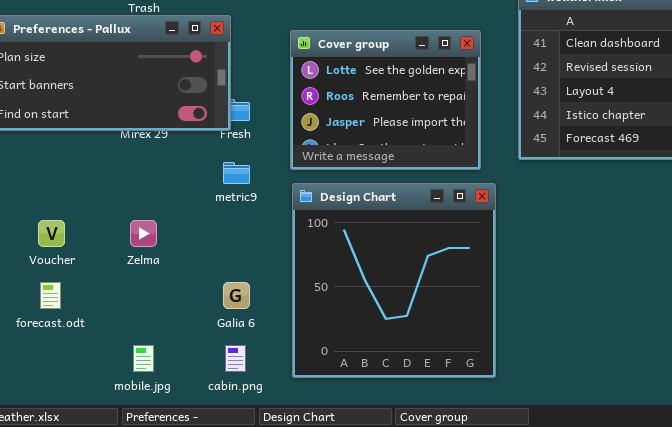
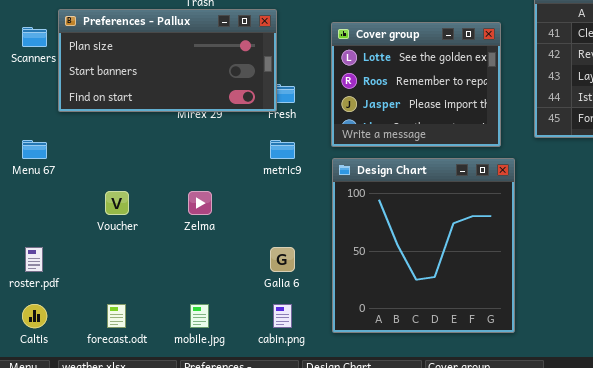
forecast.odt: [40,282,61,309] -> [107,304,126,328], moved

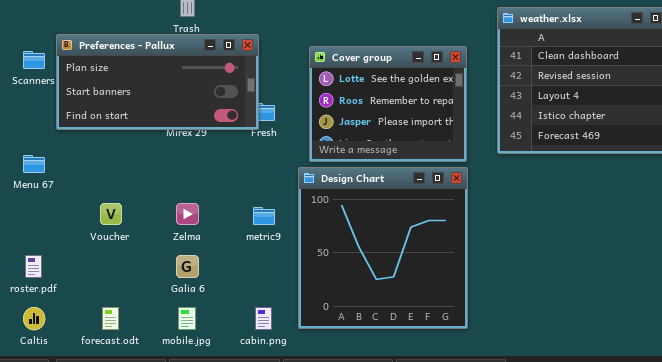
metric9: [270,140,295,159] -> [253,207,275,225], moved
Design Chart: [332,158,515,333] -> [298,167,468,329], moved
Galia 6: [270,247,295,272] -> [176,255,199,278], moved

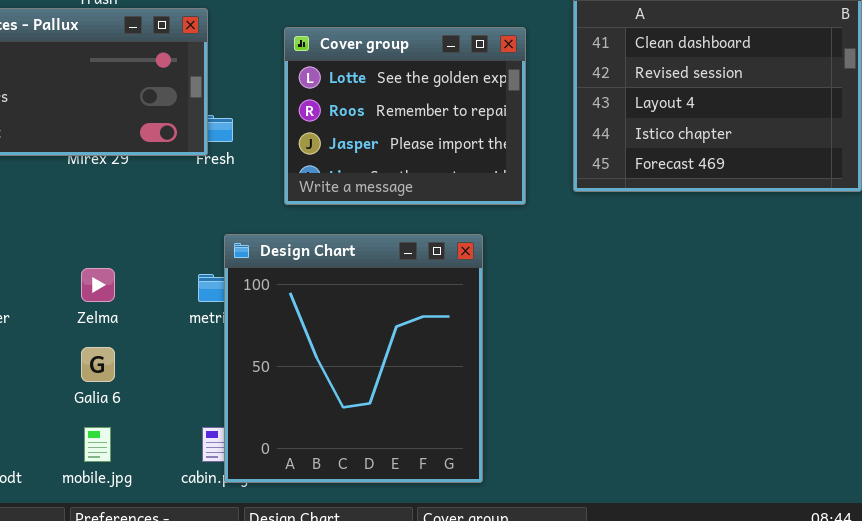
Design Chart: [298,167,468,329] -> [224,234,483,483], moved

